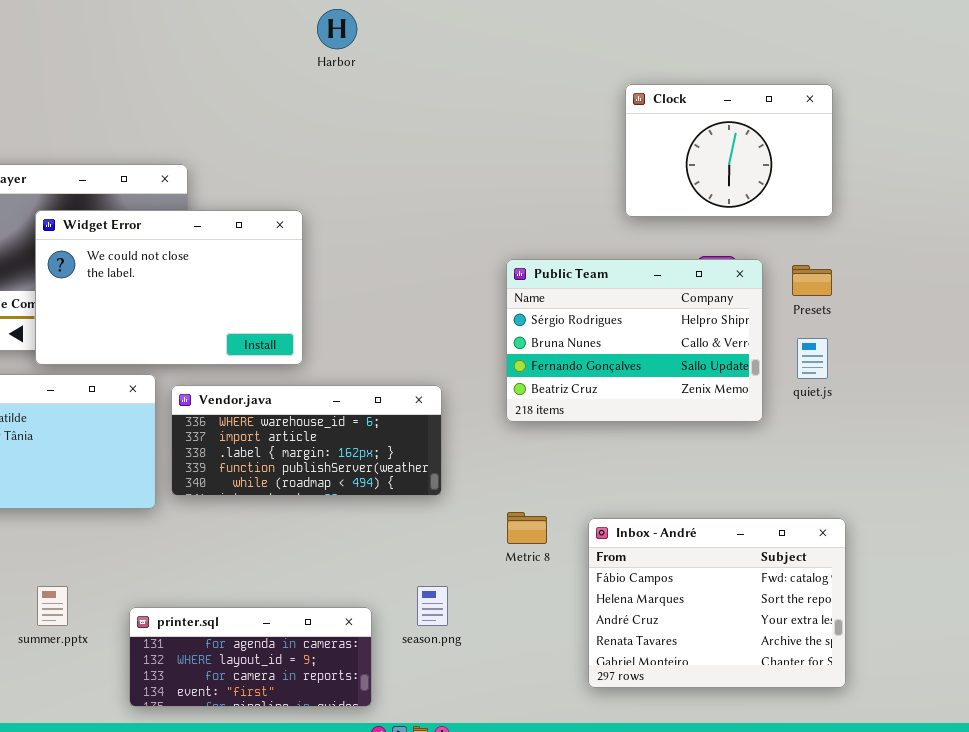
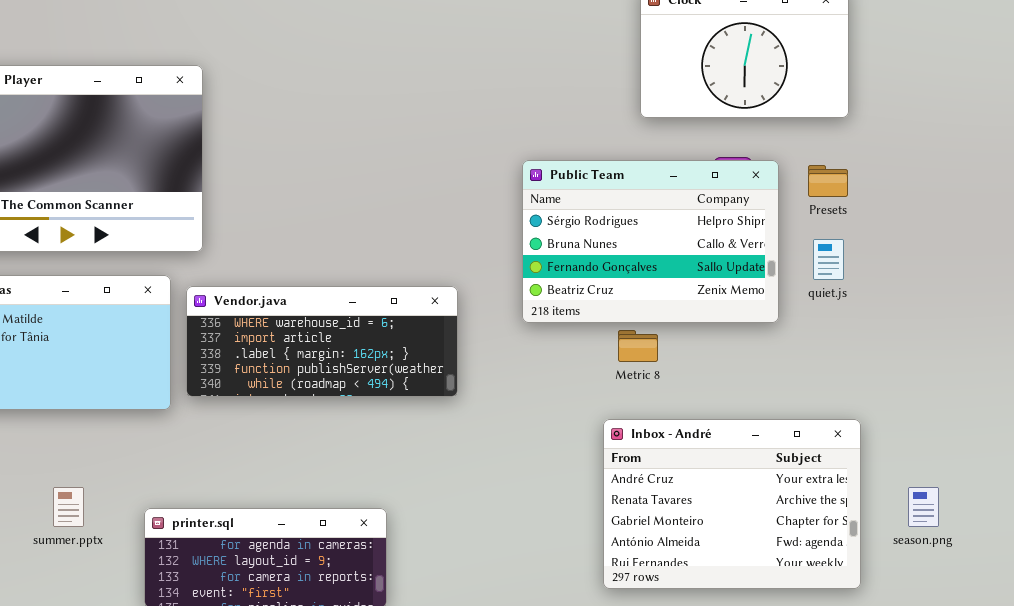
Widget Error: [35,210,303,365] -> none, closed
Metric 8: [507,512,547,544] -> [618,330,658,362], moved
Inbox - André: [588,518,846,688] -> [603,419,861,589], scrolled down 2 rows
season.png: [417,586,448,626] -> [908,487,939,527], moved

